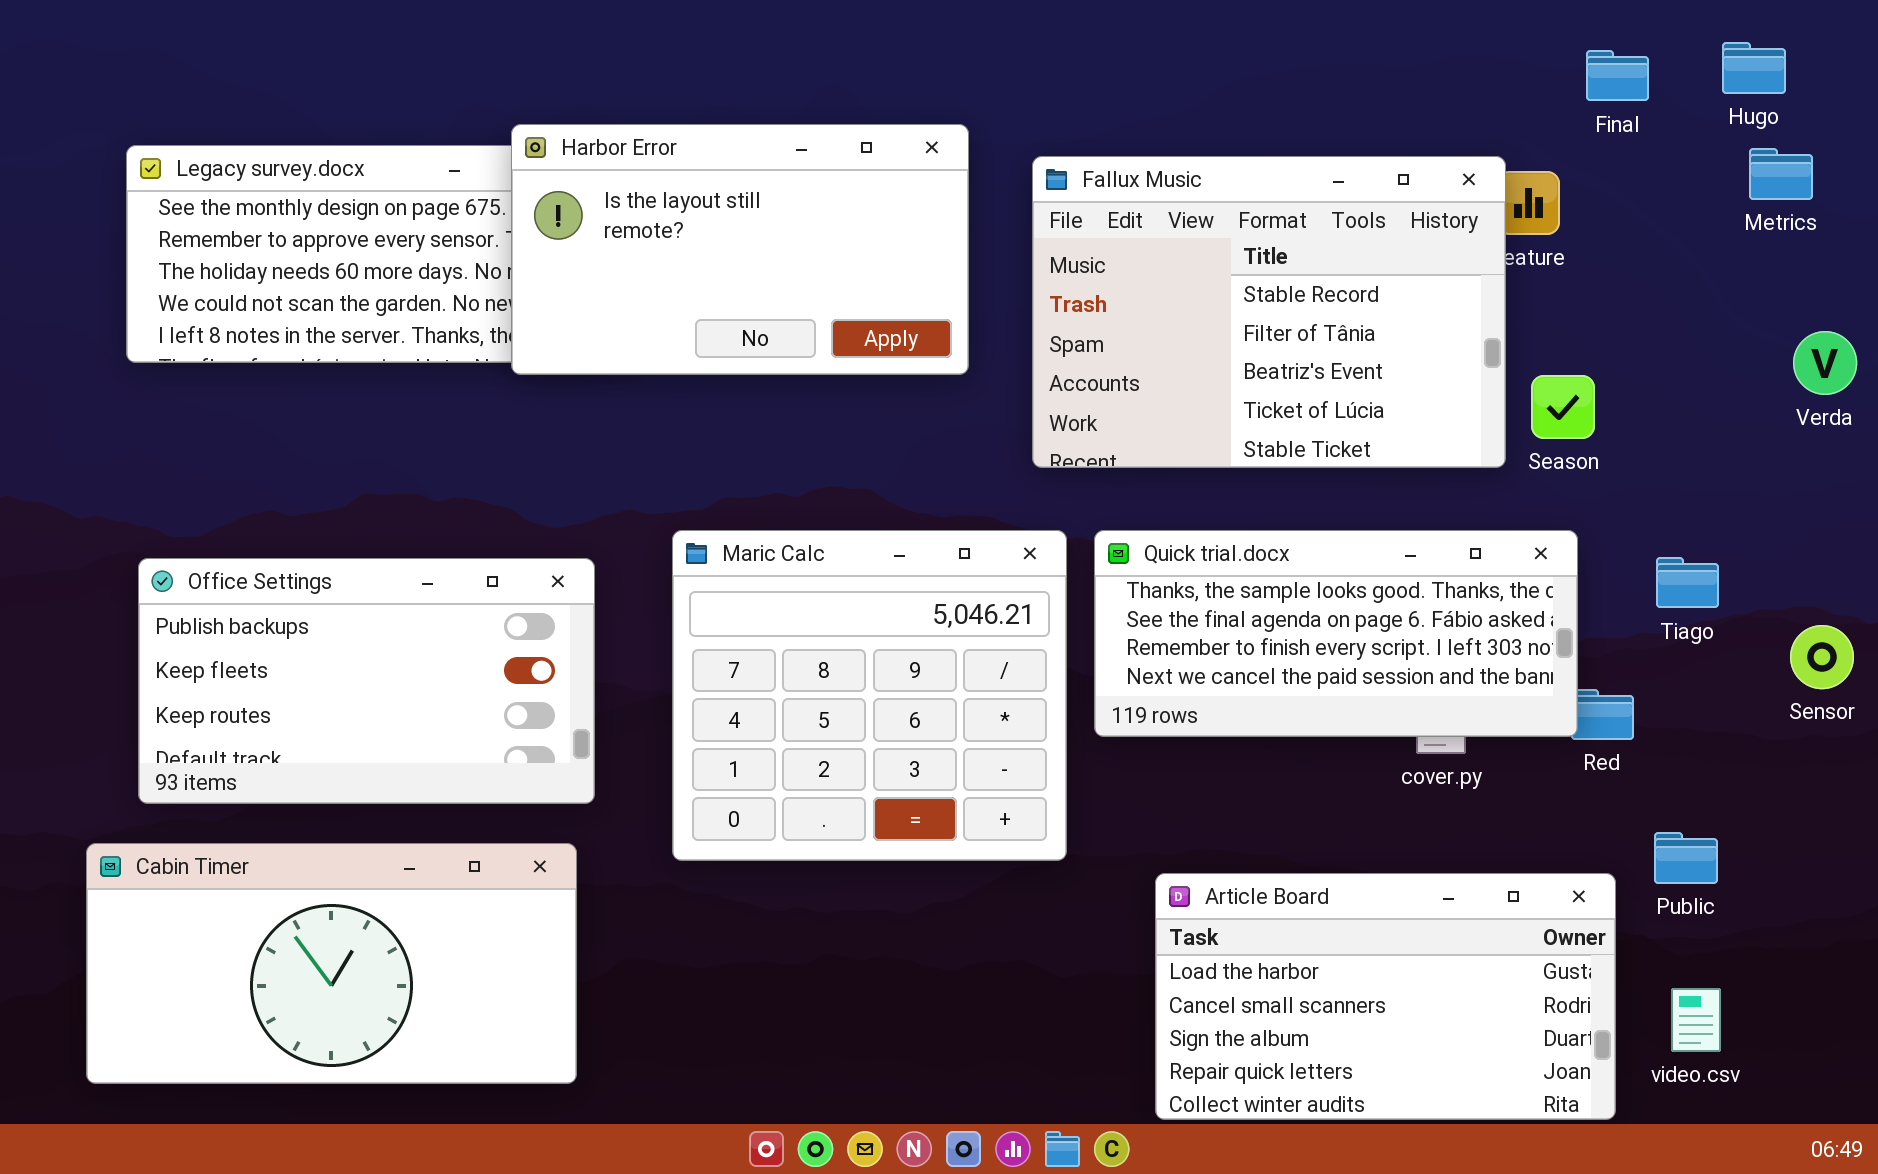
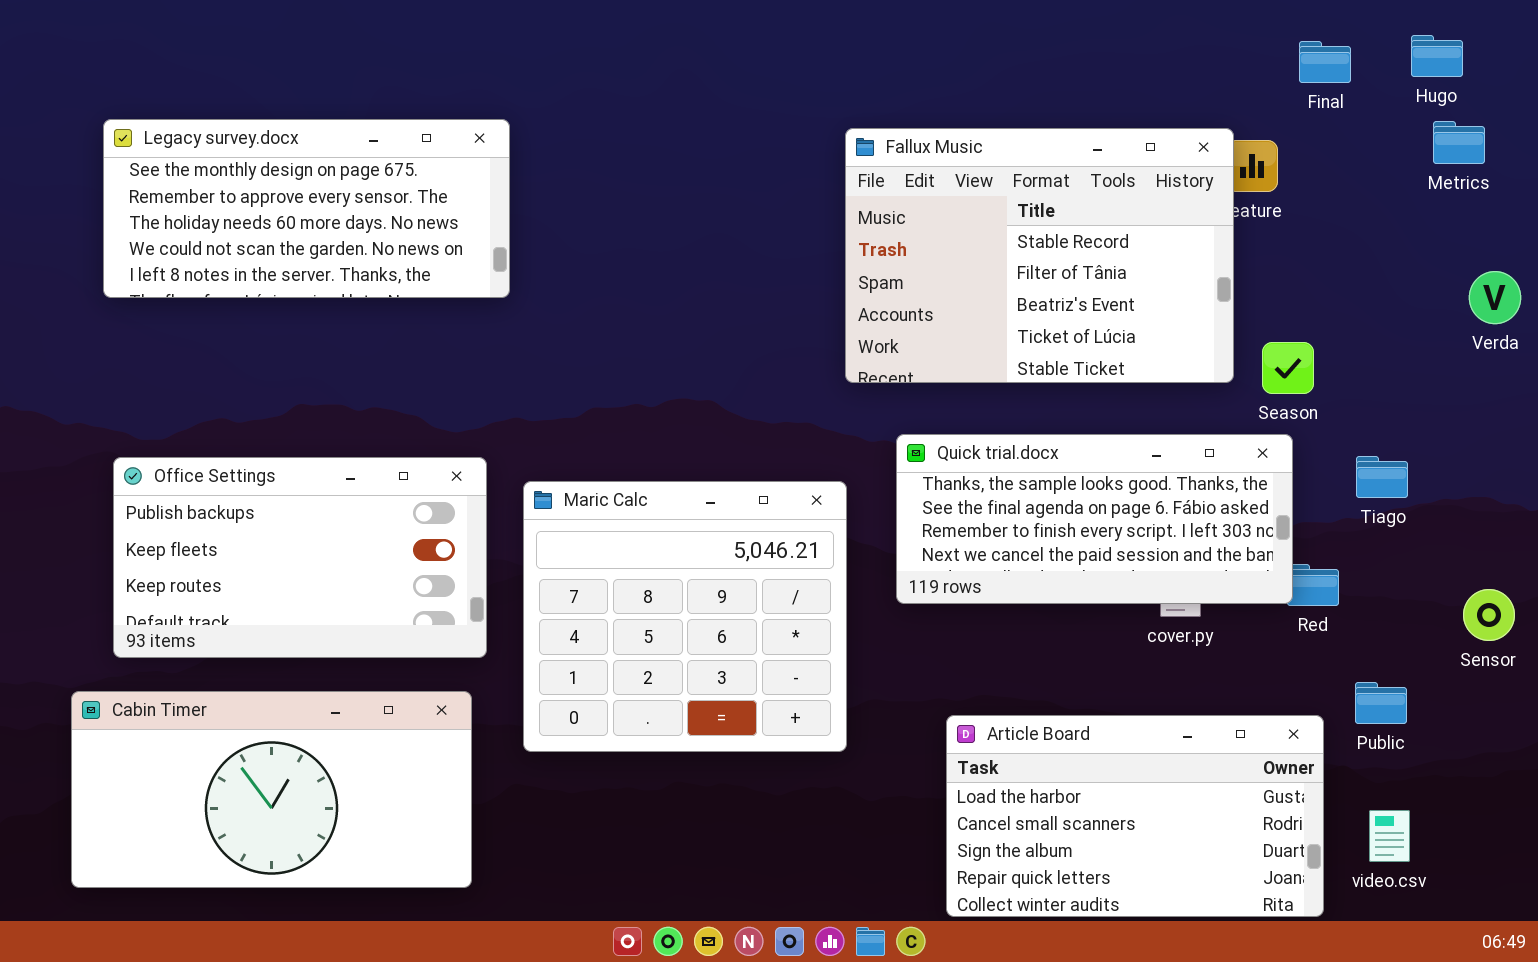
Harbor Error: [511,124,969,375] -> none, closed
Season: [1531,375,1595,439] -> [1262,342,1314,394], moved
Maric Calc: [672,530,1067,861] -> [523,481,847,752], moved
Sensor: [1790,625,1854,689] -> [1463,589,1515,641], moved

